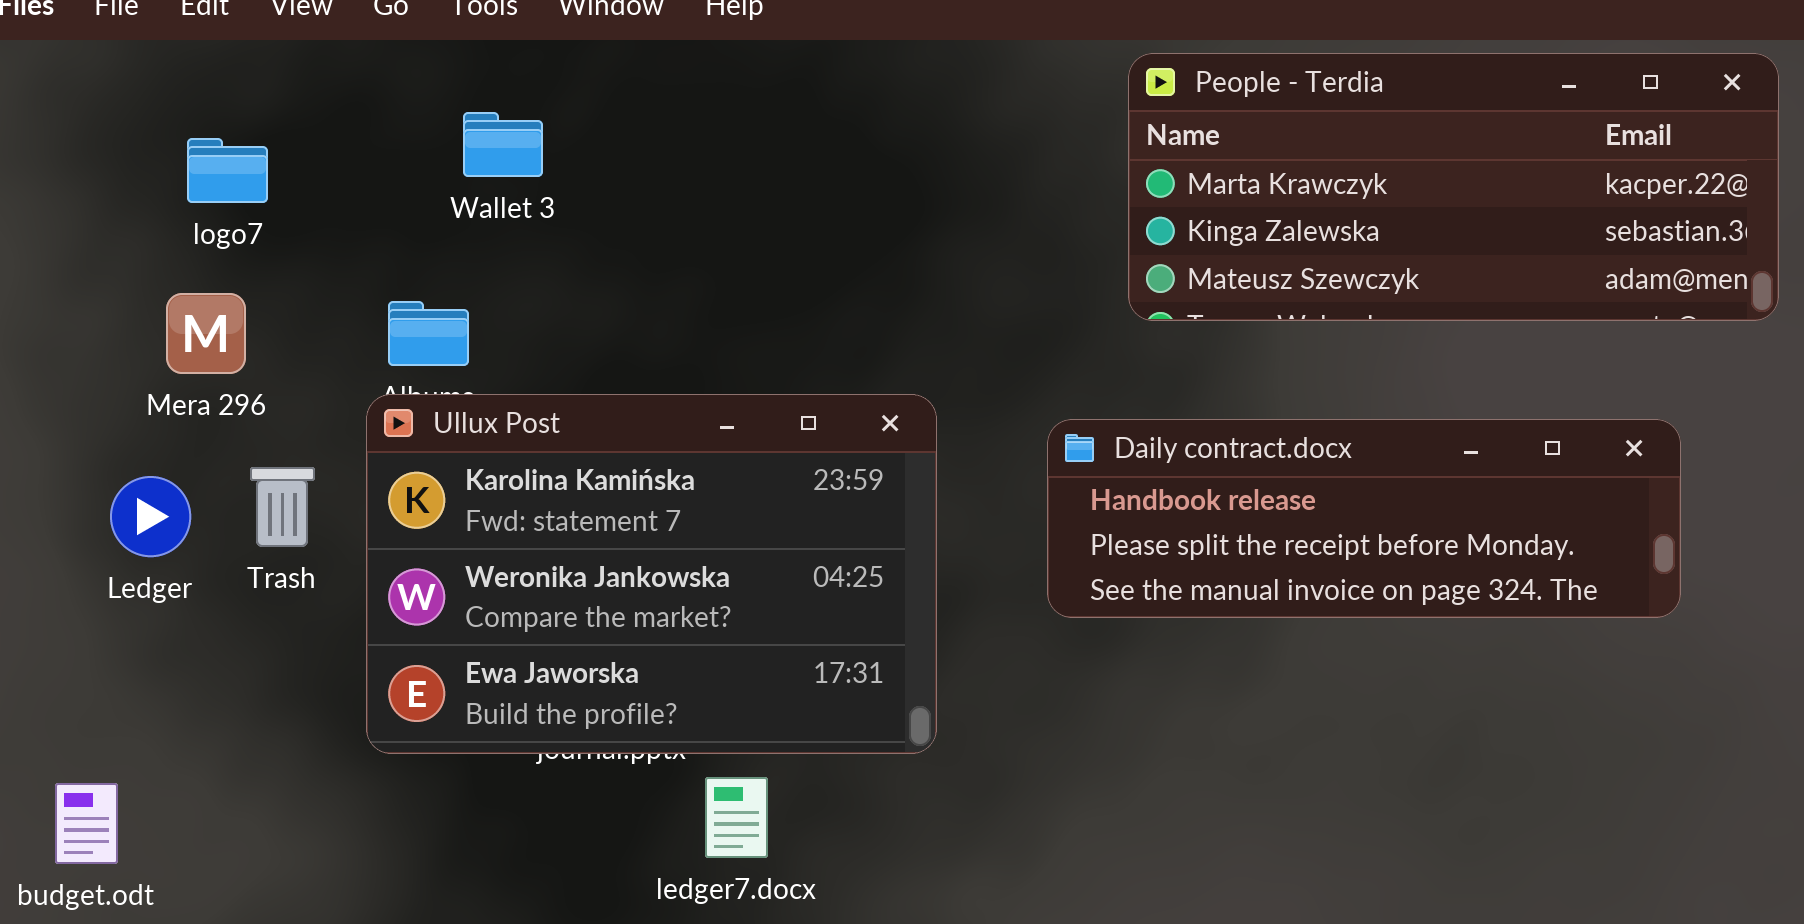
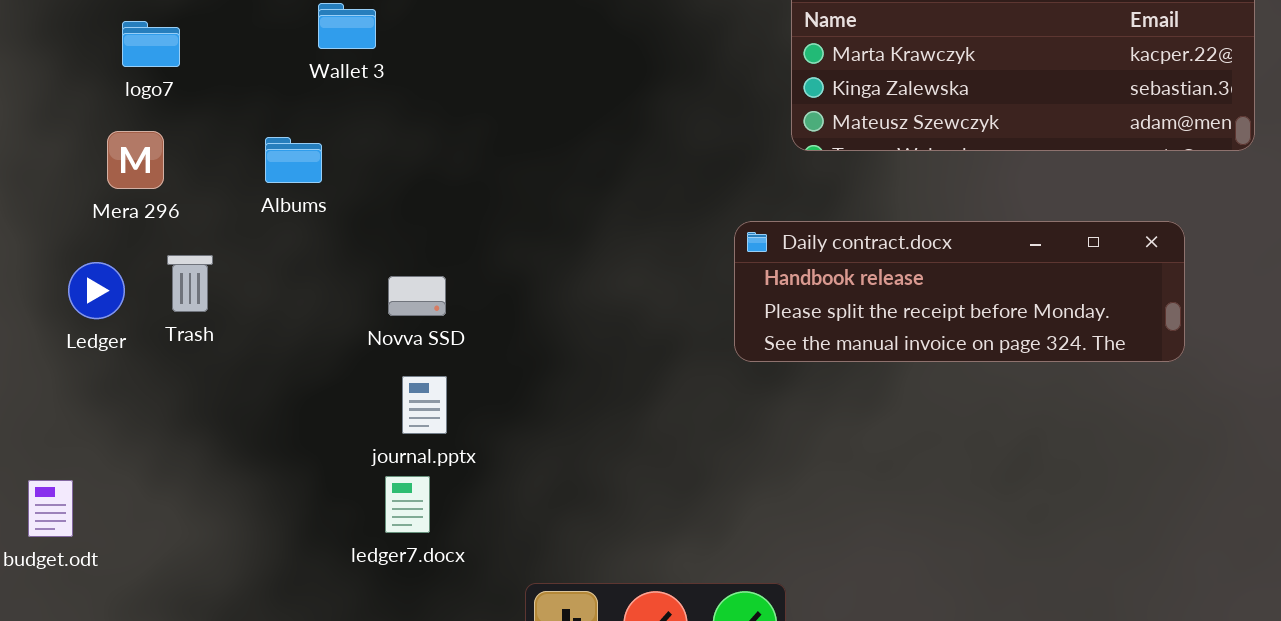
Ullux Post: [366,394,937,754] -> none, closed
ledger7.docx: [705,777,768,858] -> [385,476,430,533], moved

